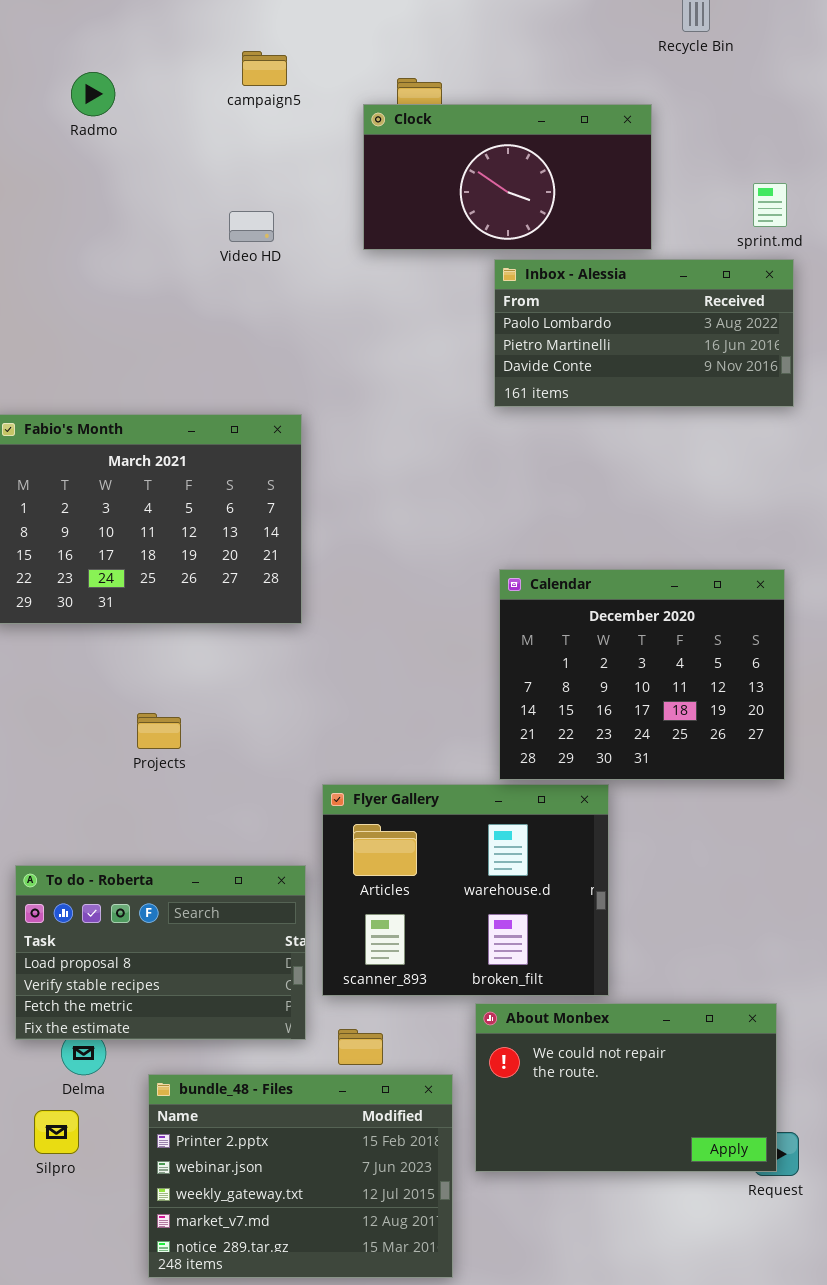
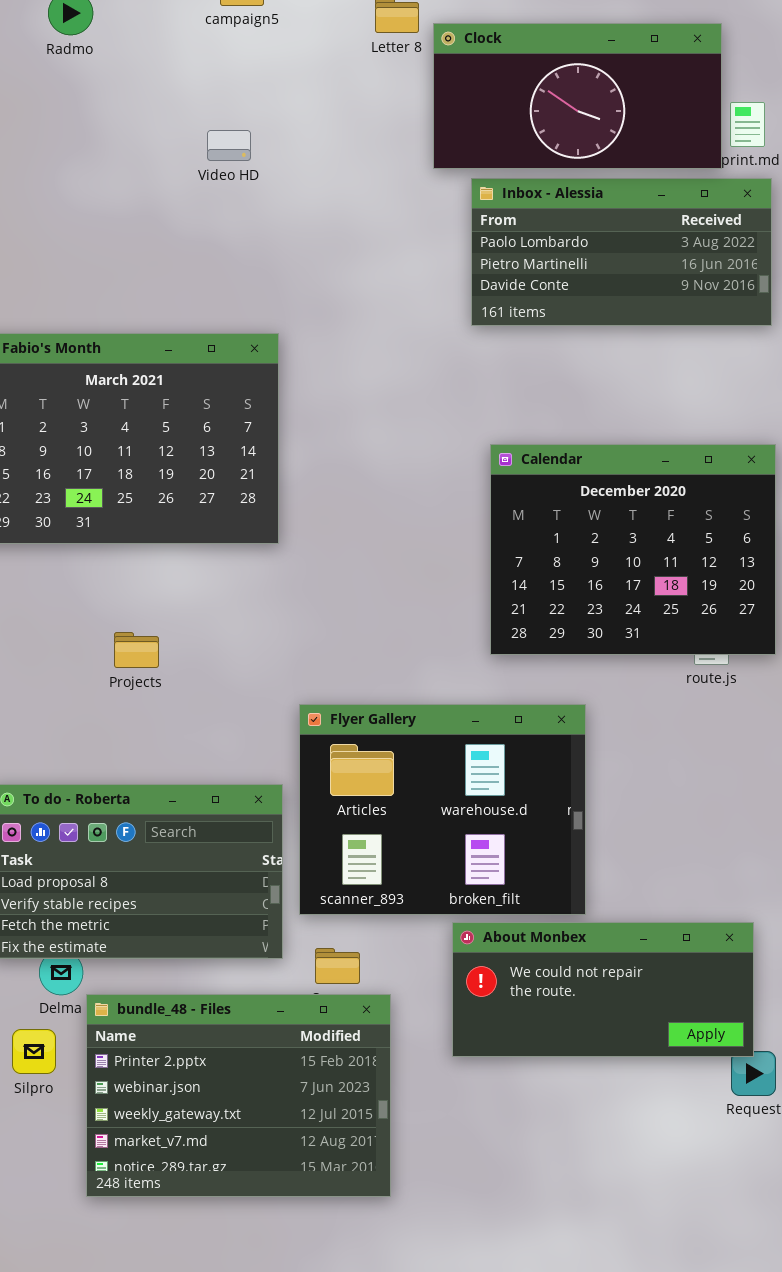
Clock: [363,104,652,250] -> [433,23,722,169], moved
Calendar: [499,569,785,780] -> [490,444,776,655], moved
About Monbex: [475,1003,777,1172] -> [452,922,754,1057], resized
bundle_48 - Files: [148,1074,453,1278] -> [86,994,391,1197], moved

